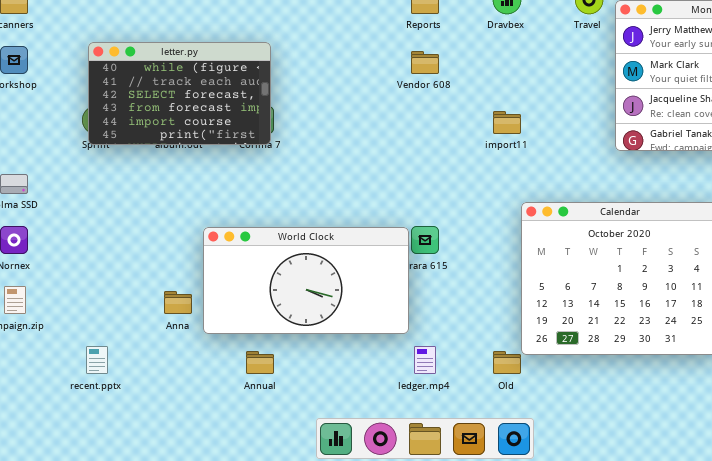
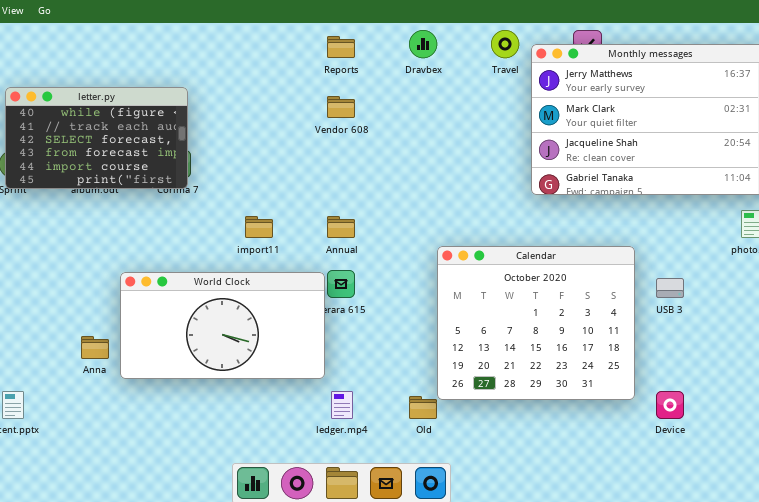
import11: [493,111,521,134] -> [245,216,273,238], moved
Annual: [246,351,274,374] -> [327,216,355,238], moved

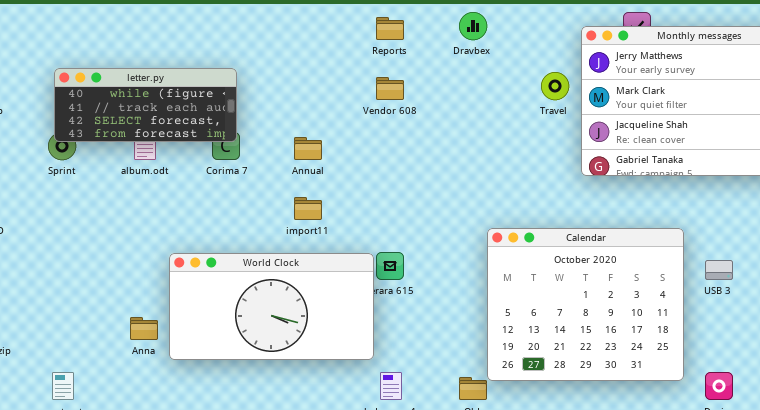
Travel: [491,30,519,58] -> [541,72,569,100], moved
letter.py: [5,87,188,189] -> [54,68,237,142], resized
Annual: [327,216,355,238] -> [294,137,322,160], moved

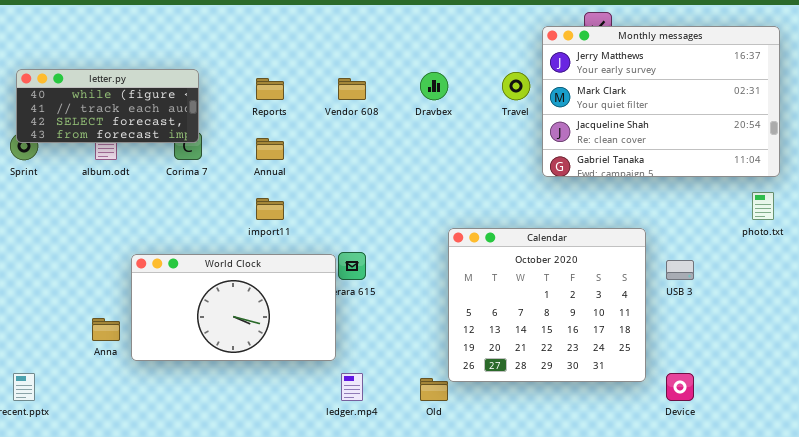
Dravbex: [459,12,487,40] -> [420,72,448,100], moved
Reports: [376,17,404,40] -> [256,78,284,100], moved

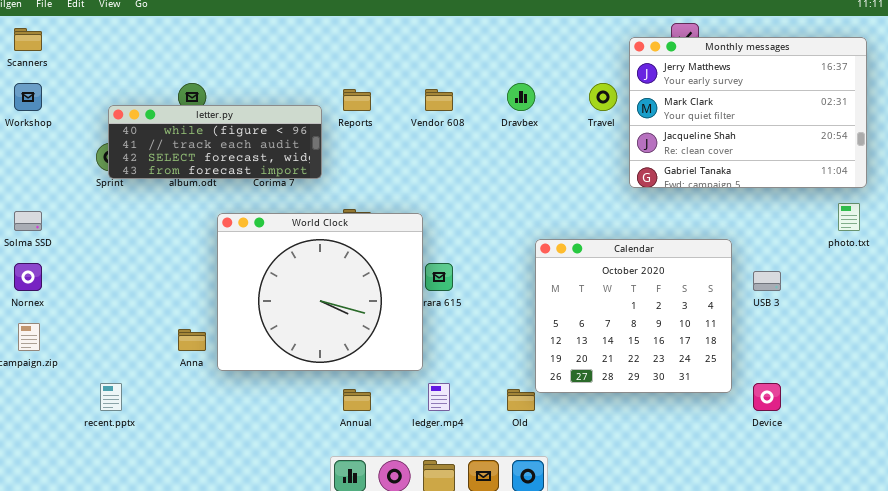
letter.py: [16,69,199,143] -> [108,105,322,179], moved, resized
Annual: [256,138,284,160] -> [343,389,371,411], moved
World Clock: [131,254,336,361] -> [217,213,423,371], resized

